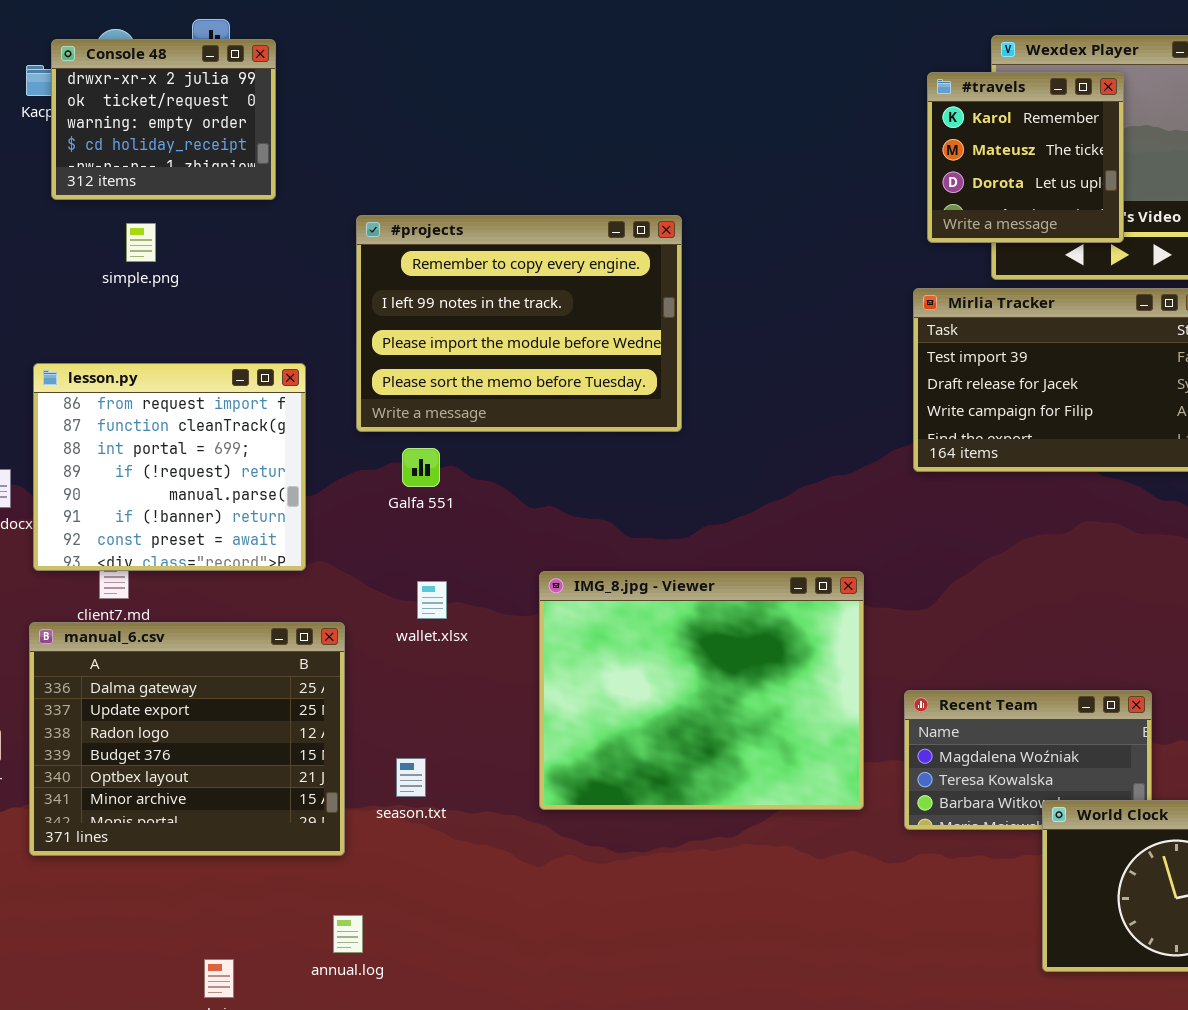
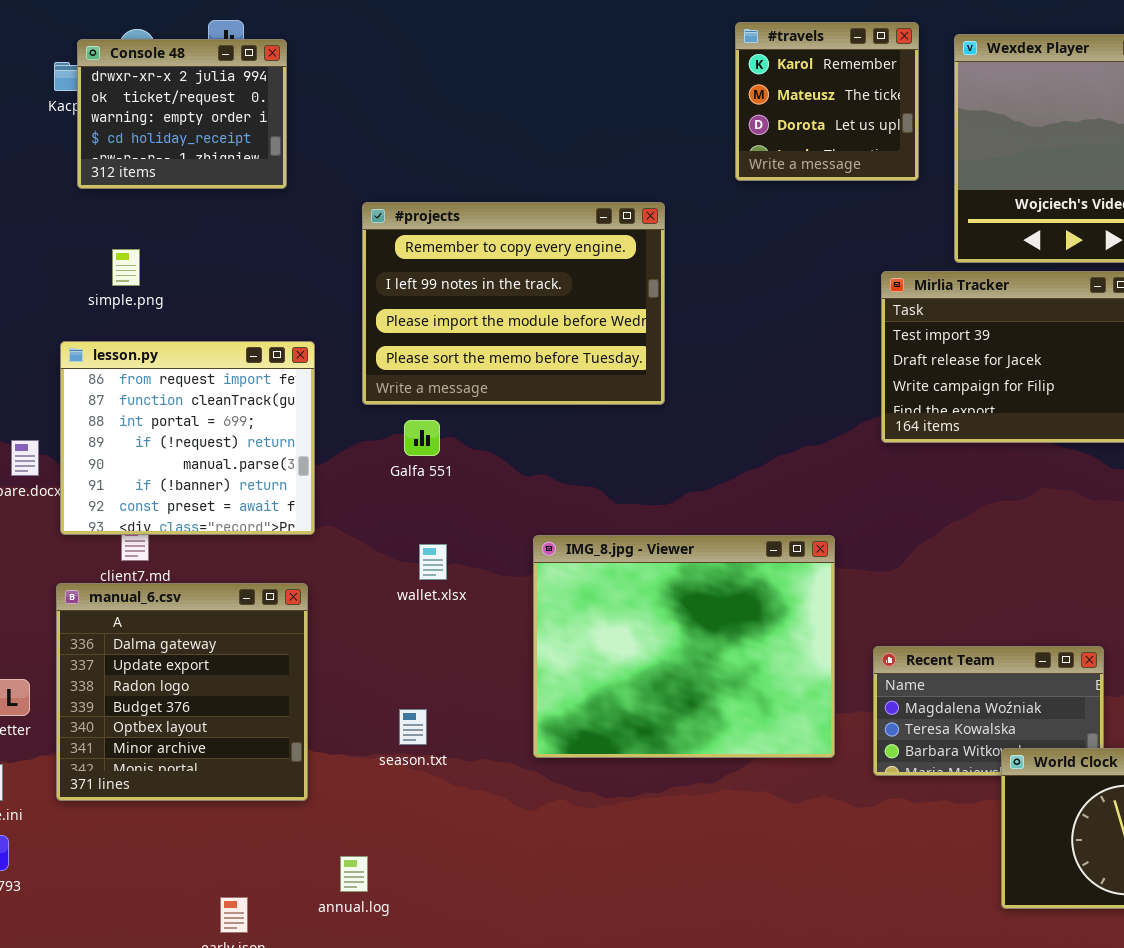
#travels: [927,72,1124,243] -> [735,22,919,181], moved
simple.png: [126,223,156,262] -> [112,249,140,286], moved
manual_6.csv: [29,622,345,856] -> [56,583,308,801], resized

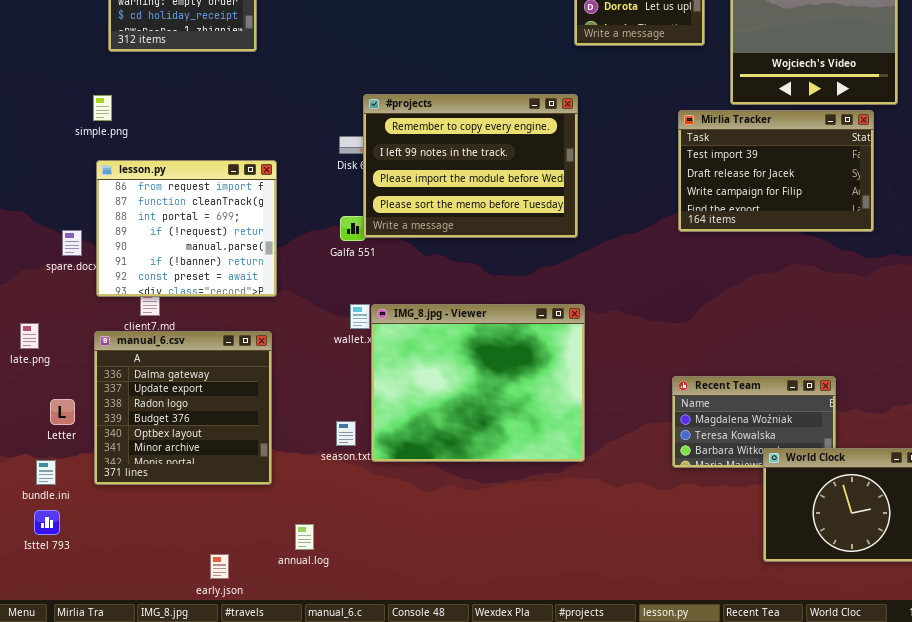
#projects: [362,202,665,405] -> [363,94,578,238], moved
simple.png: [112,249,140,286] -> [93,95,112,121], moved
IMG_8.jpg - Viewer: [533,535,835,758] -> [371,304,585,462], moved

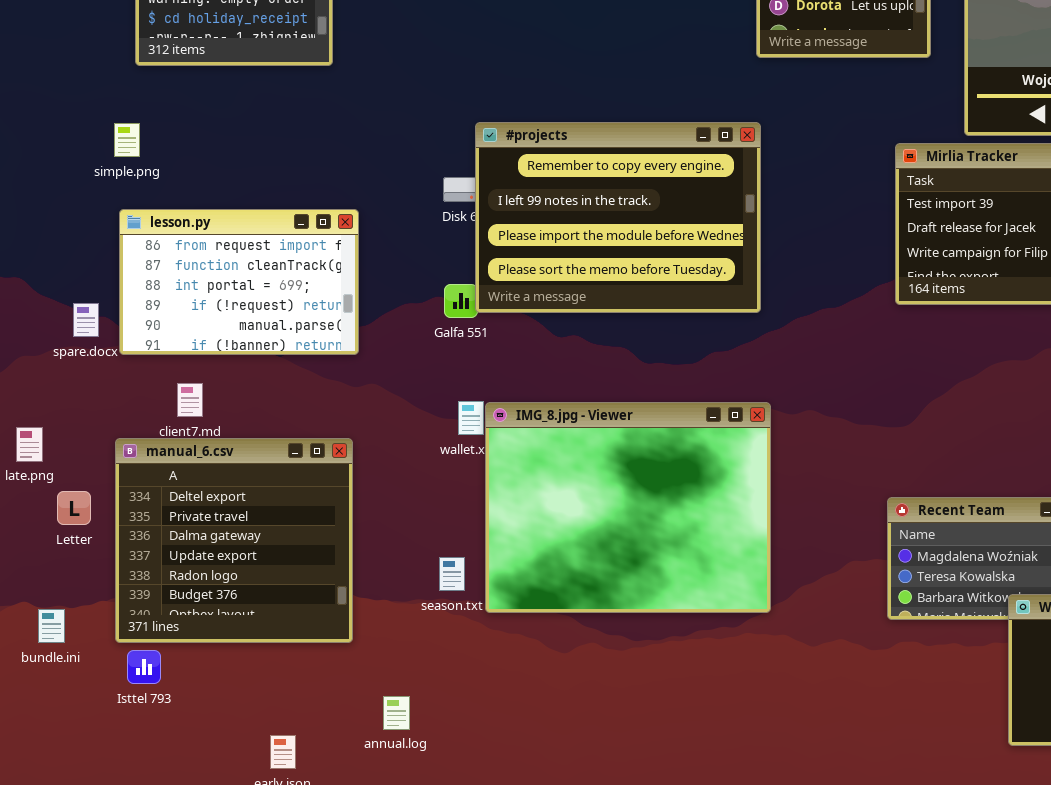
lesson.py: [96,160,277,297] -> [119,209,359,355], resized
manual_6.csv: [94,331,272,485] -> [115,438,353,643], scrolled up 2 rows
Letter: [50,399,75,425] -> [57,491,91,525], moved
Isttel 793: [34,510,60,535] -> [127,650,161,684], moved

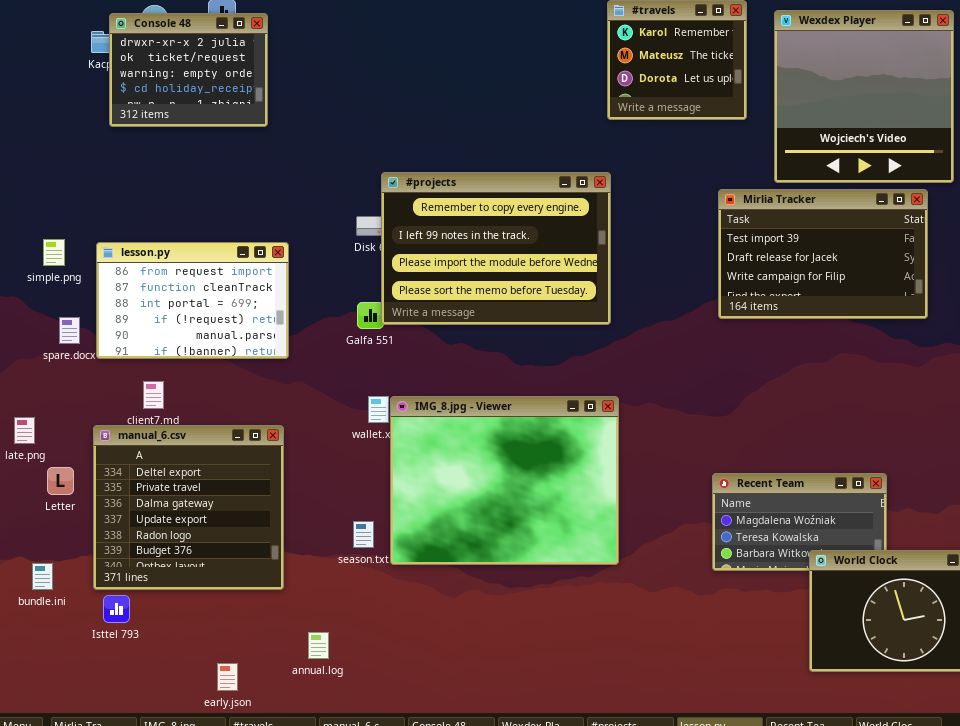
simple.png: [114,123,140,157] -> [43,239,65,266], moved

